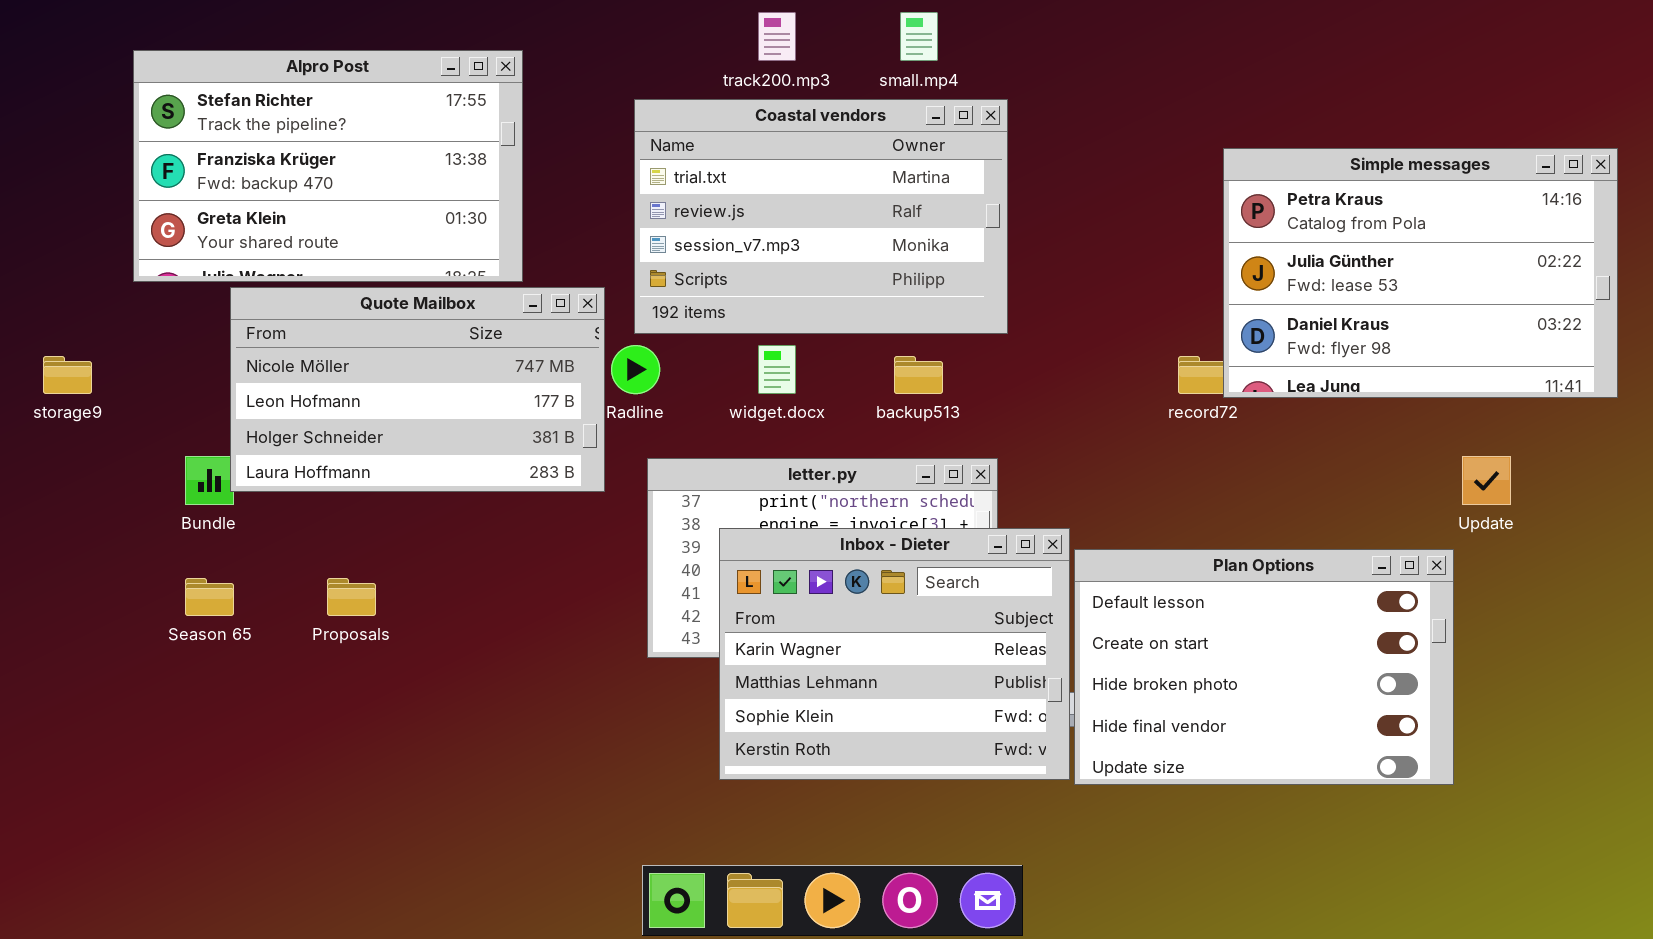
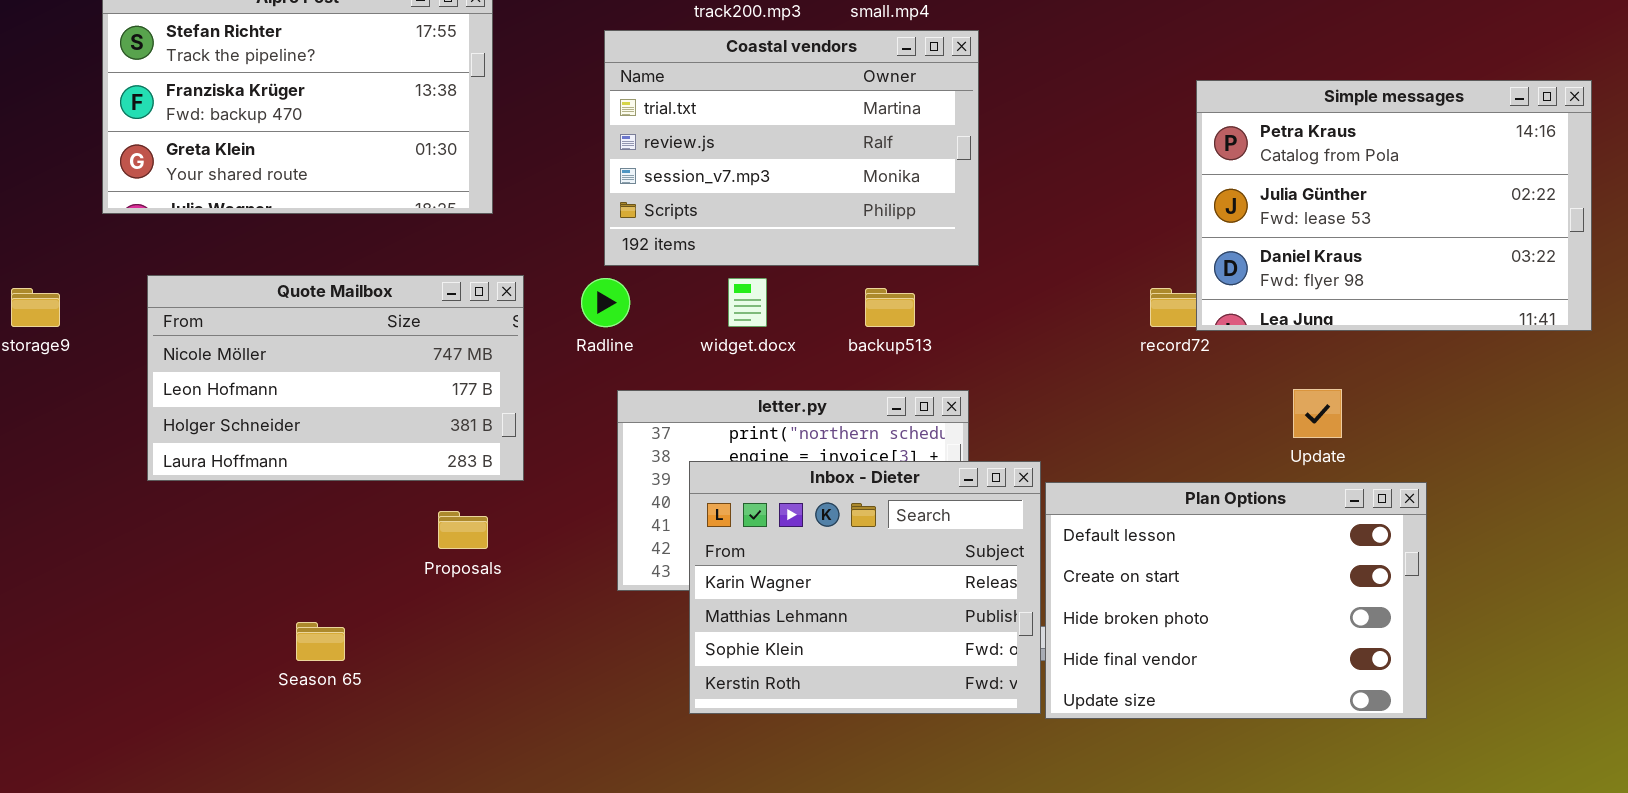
Quote Mailbox: [230,287,605,492] -> [147,275,524,481], moved
Update: [1462,456,1511,505] -> [1293,389,1342,438], moved
Season 65: [185,578,234,616] -> [296,622,345,661], moved
Proposals: [327,578,376,616] -> [438,511,488,549], moved

